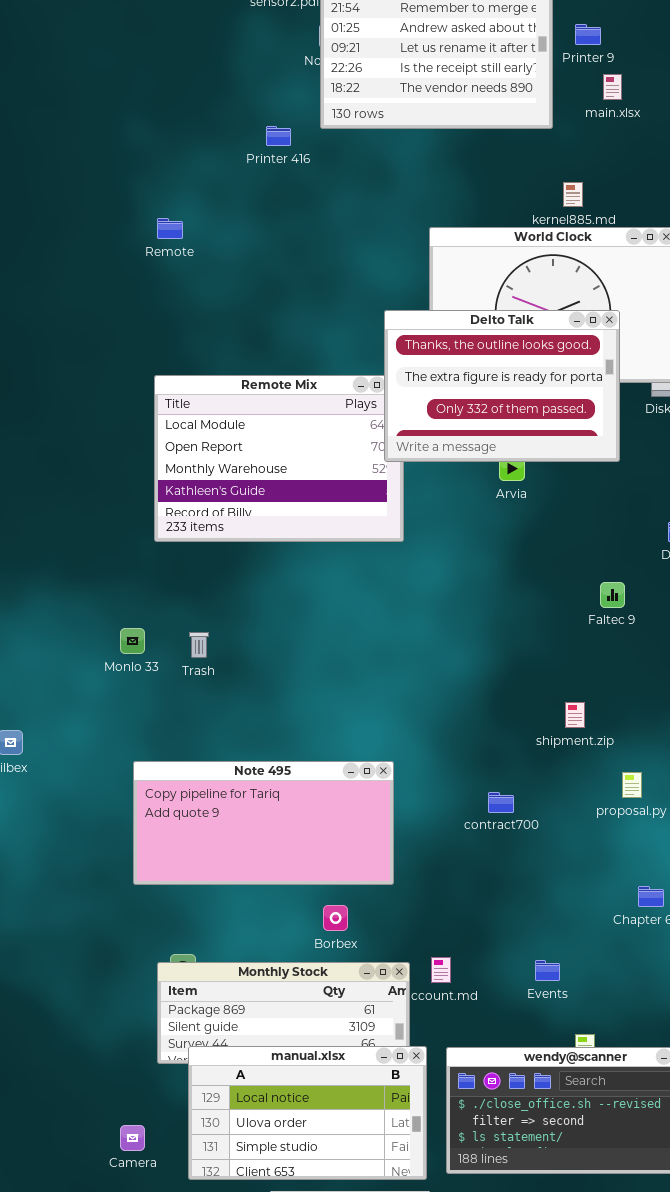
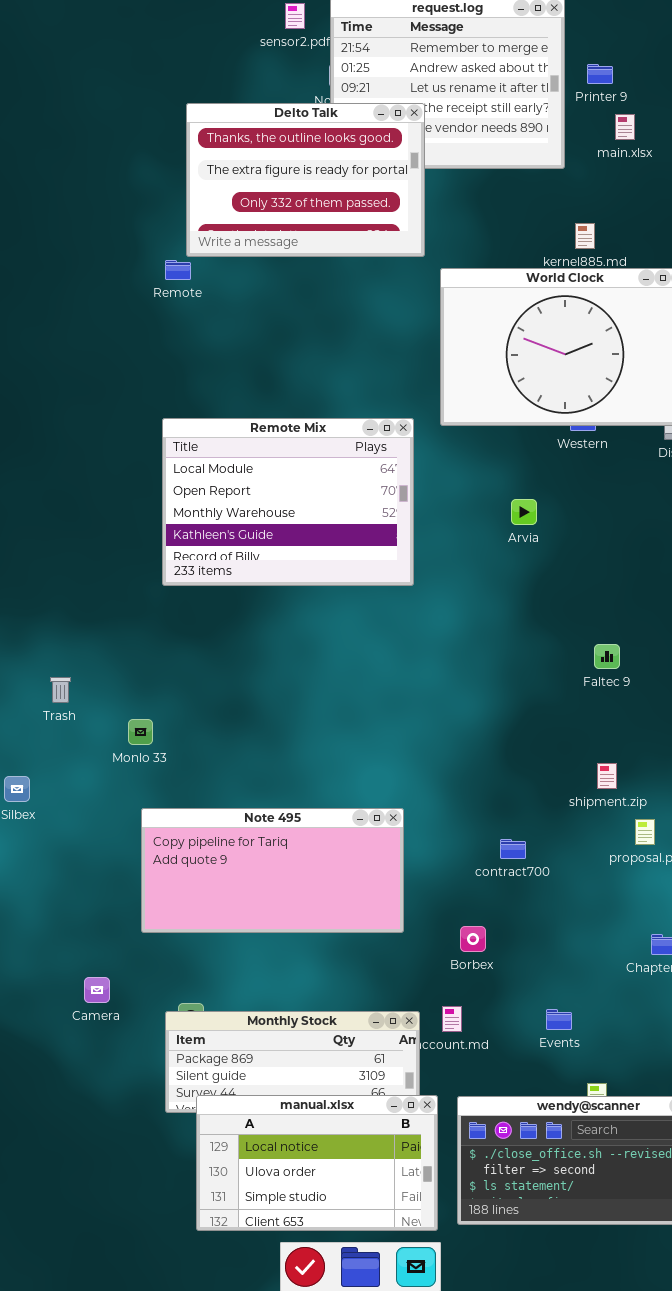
Delto Talk: [384,310,620,462] -> [186,103,425,257], moved
Faltec 9: [600,582,625,608] -> [594,644,620,669], moved
Monlo 33: [120,628,145,654] -> [128,719,153,745], moved
Trash: [189,632,209,658] -> [50,677,71,703], moved
shipment.zip: [565,702,585,728] -> [597,763,617,789], moved
Borbex: [323,905,348,931] -> [460,926,486,952], moved
Camera: [120,1125,145,1151] -> [84,977,110,1003], moved

